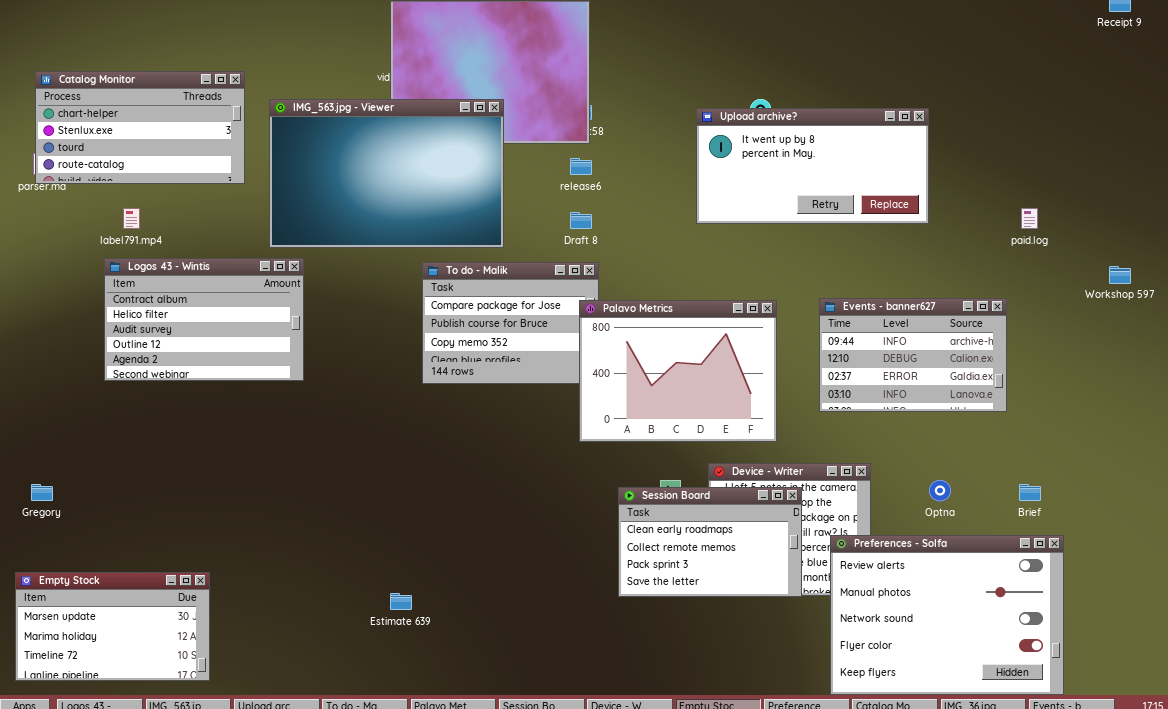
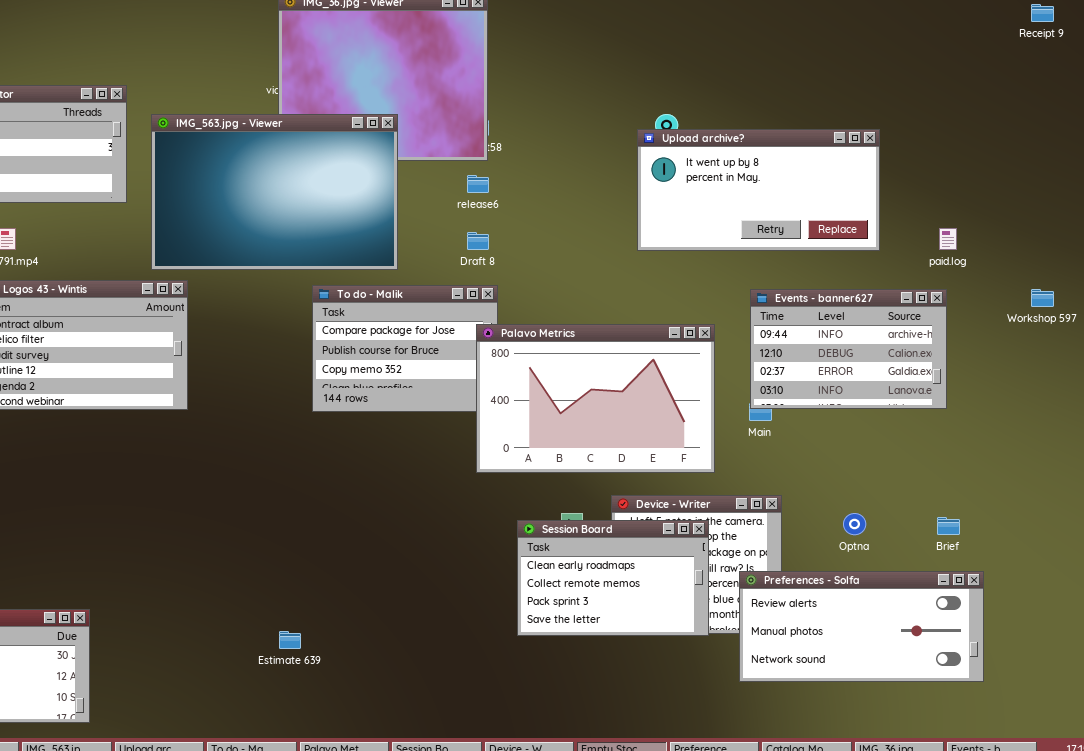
Upload archive?: [696,108,929,224] -> [637,129,880,251], moved
Events - banner627: [819,298,1007,412] -> [750,289,947,409], moved
Palavo Metrics: [579,300,777,442] -> [476,324,715,473], resized
Preferences - Solfa: [830,535,1064,695] -> [739,571,984,682], resized

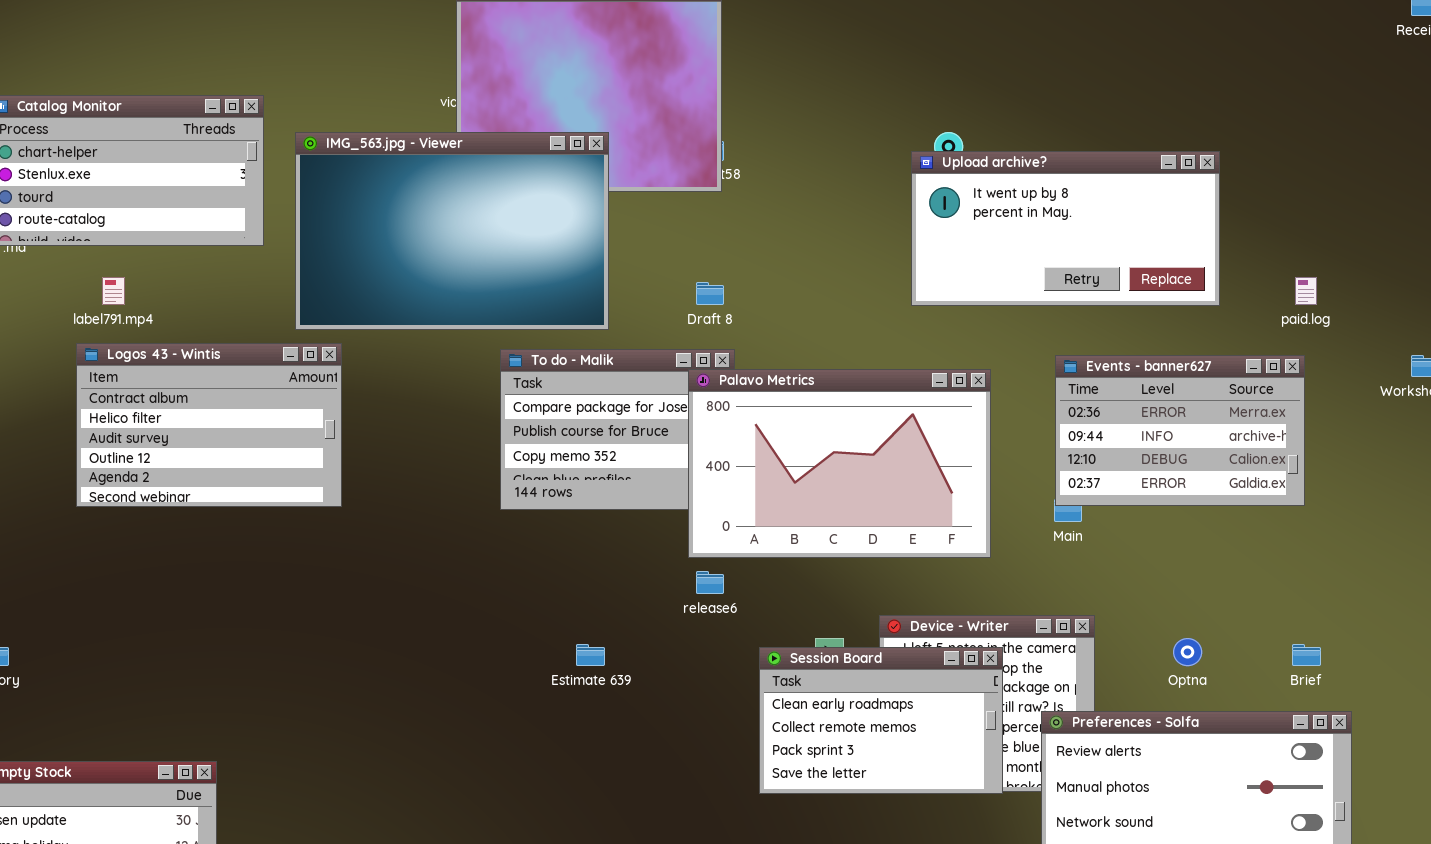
release6: [467,175,489,193] -> [696,571,724,594], moved
Events - banner627: [750,289,947,409] -> [1055,355,1305,506], scrolled up 1 row
Palavo Metrics: [476,324,715,473] -> [688,369,991,558], moved
Estimate 639: [279,631,301,649] -> [576,644,605,666], moved

